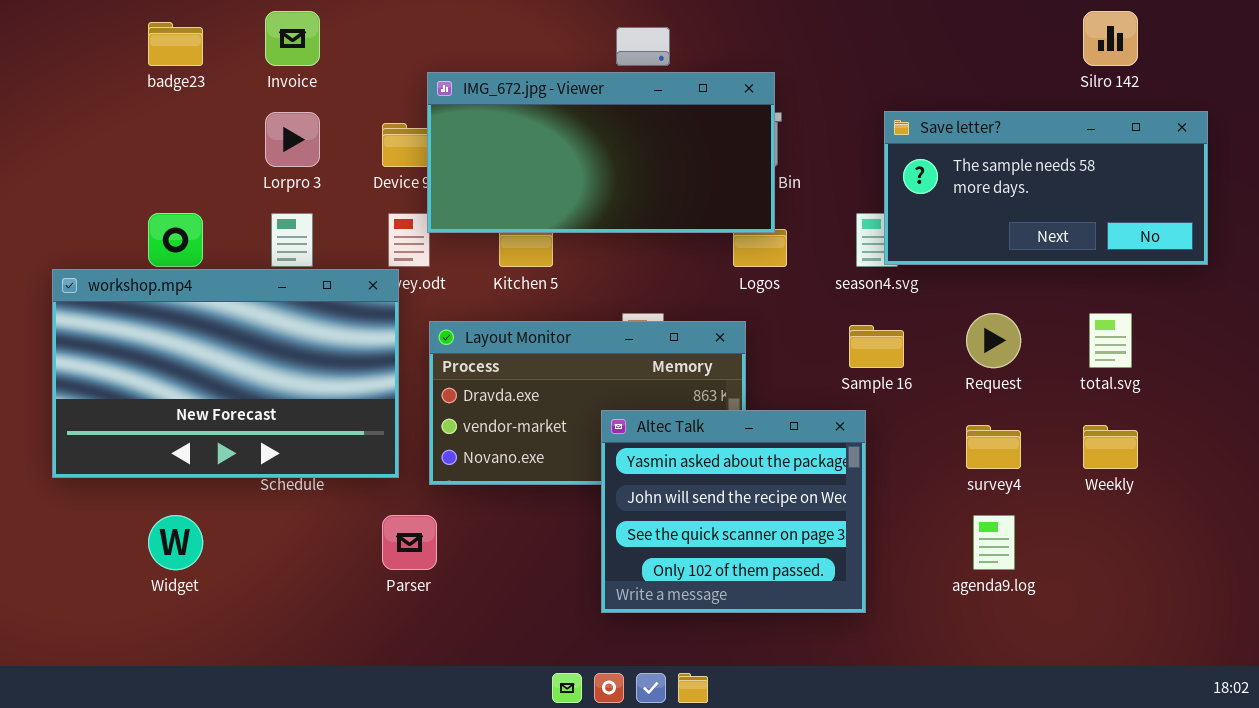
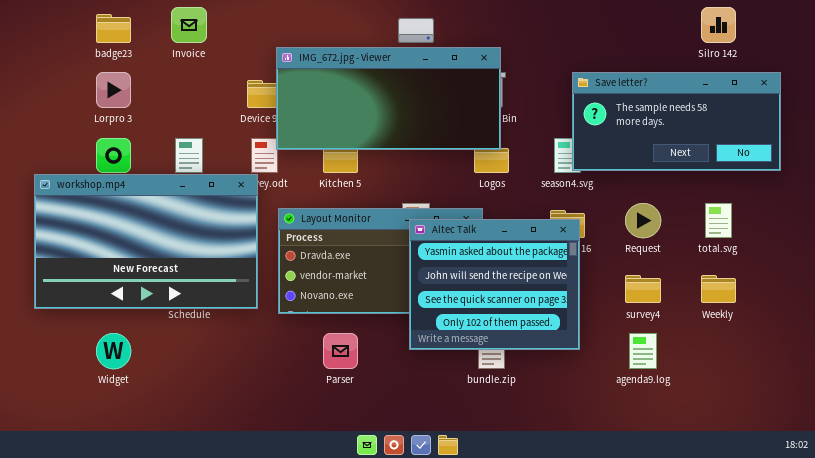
Lorpro 3: [265,112,320,167] -> [96,72,131,108], moved
Altec Talk: [601,410,866,613] -> [409,219,580,350], moved
Parser: [382,515,437,570] -> [323,333,358,369], moved

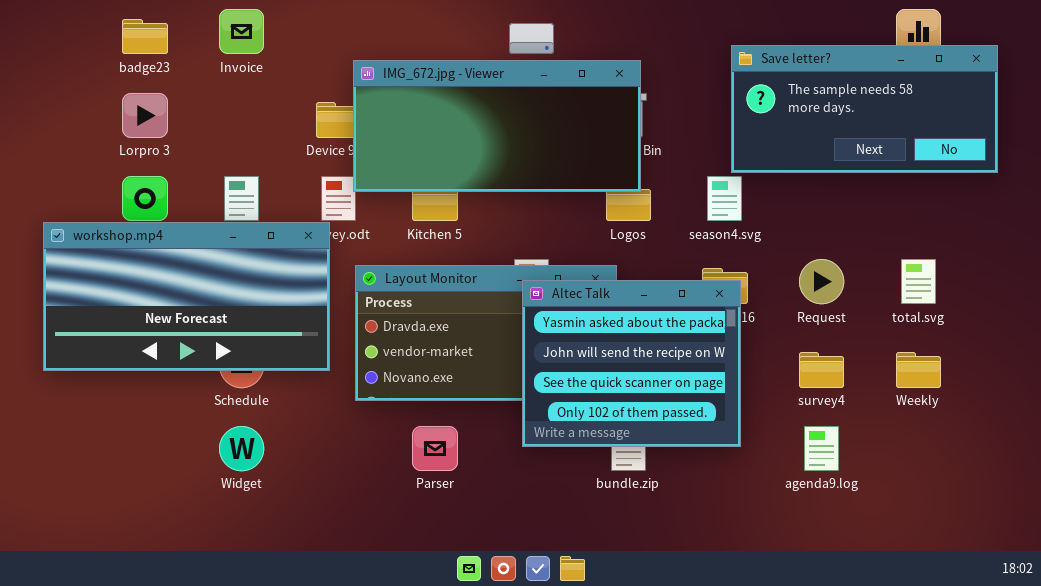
Save letter?: [572,72,781,171] -> [731,45,998,173], moved
workshop.mp4: [34,174,258,309] -> [43,222,330,371], resized
Widget: [96,333,131,369] -> [219,426,264,471], moved

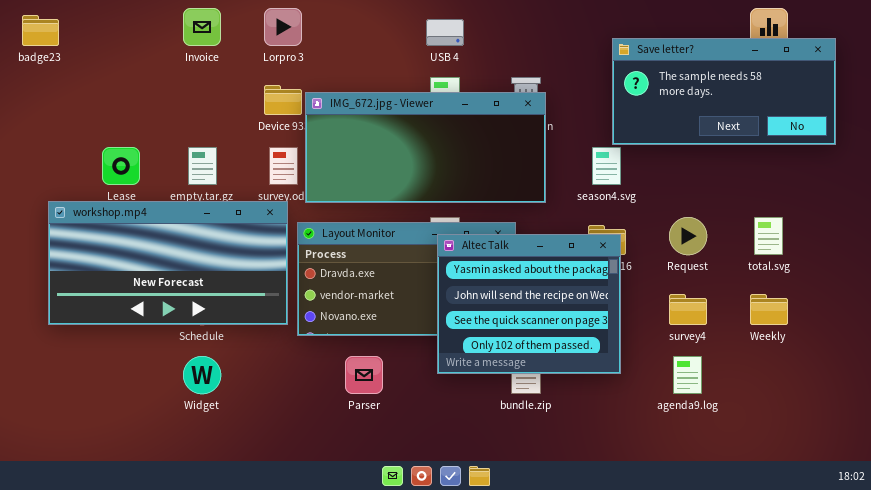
badge23: [122,19,168,54] -> [22,15,59,46], moved
IMG_672.jpg - Viewer: [353,60,641,192] -> [305,92,546,203], moved
Lorpro 3: [122,93,168,138] -> [264,8,302,46], moved
workshop.mp4: [43,222,330,371] -> [48,201,288,325], moved

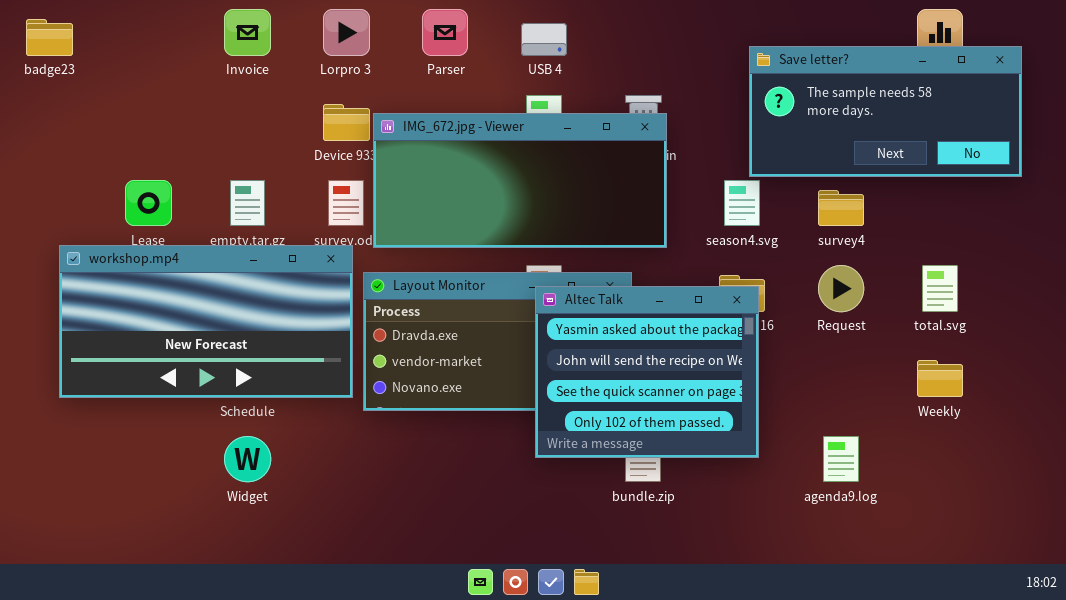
survey4: [669,294,707,325] -> [818,190,864,226], moved
Parser: [345,356,383,394] -> [422,9,468,56], moved

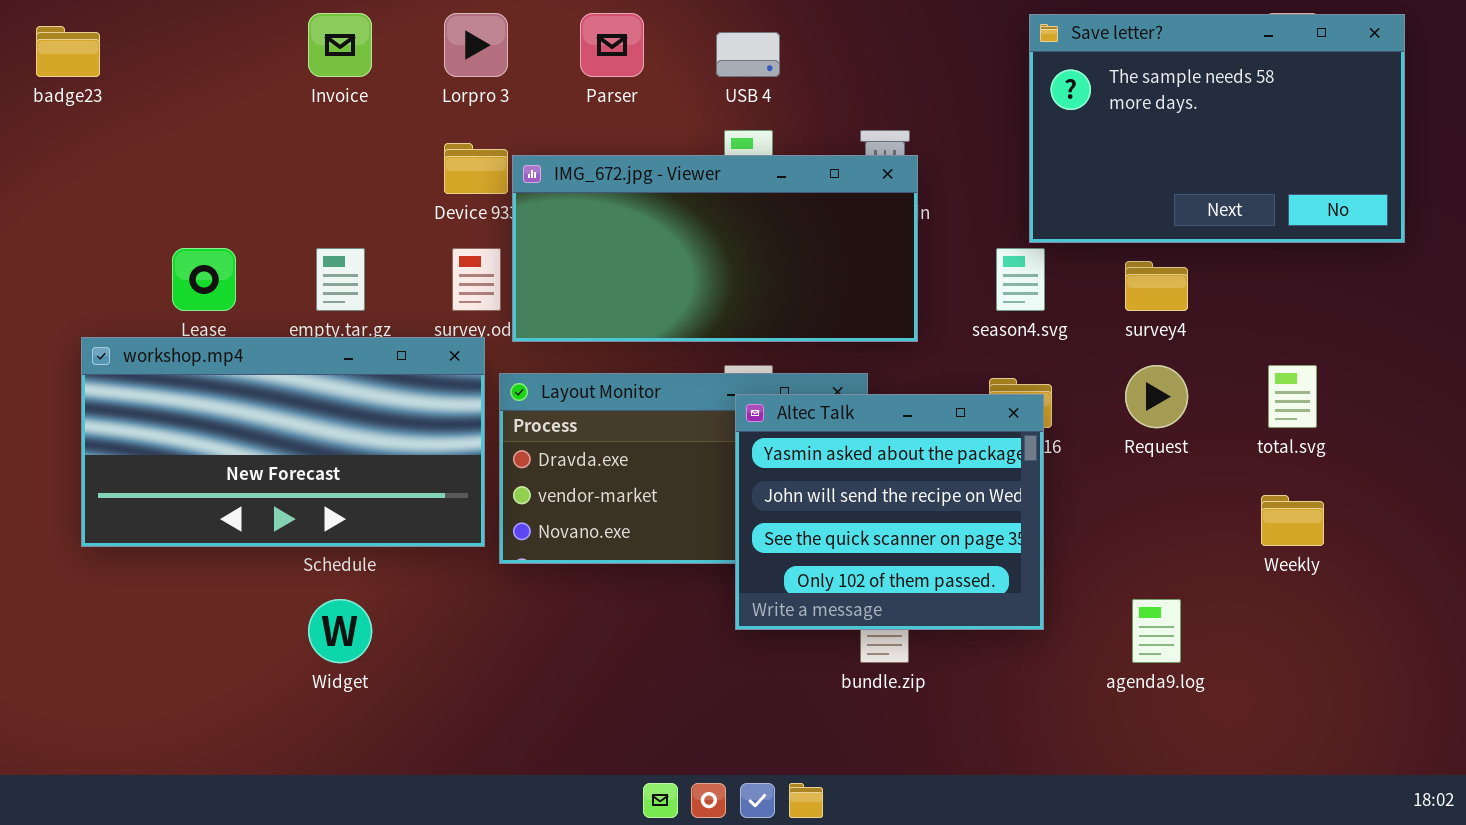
Save letter?: [749,46,1022,177] -> [1029,14,1405,243], resized

